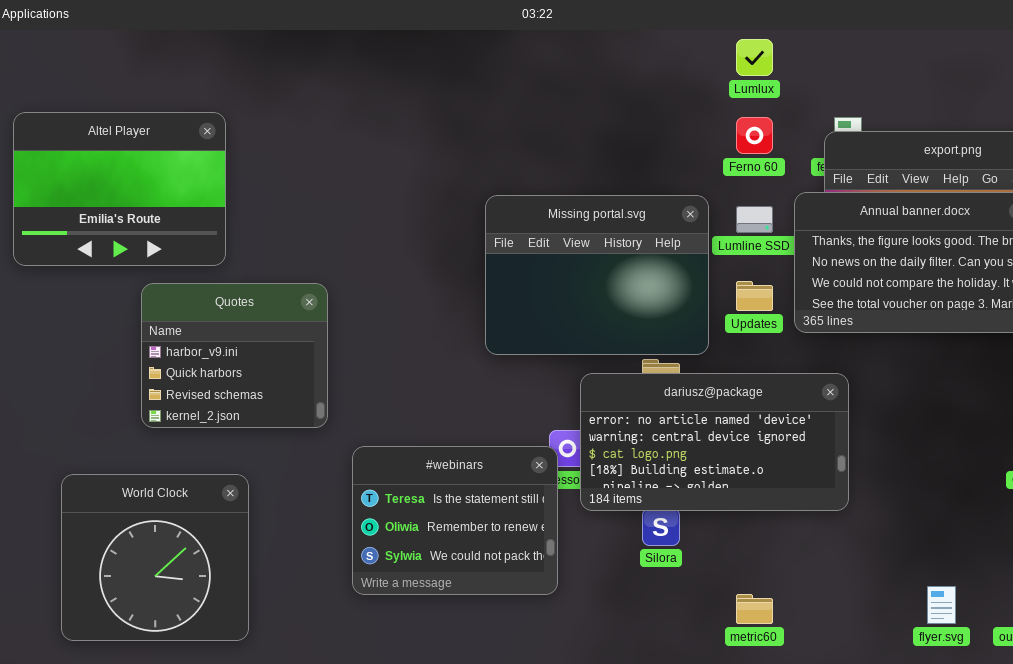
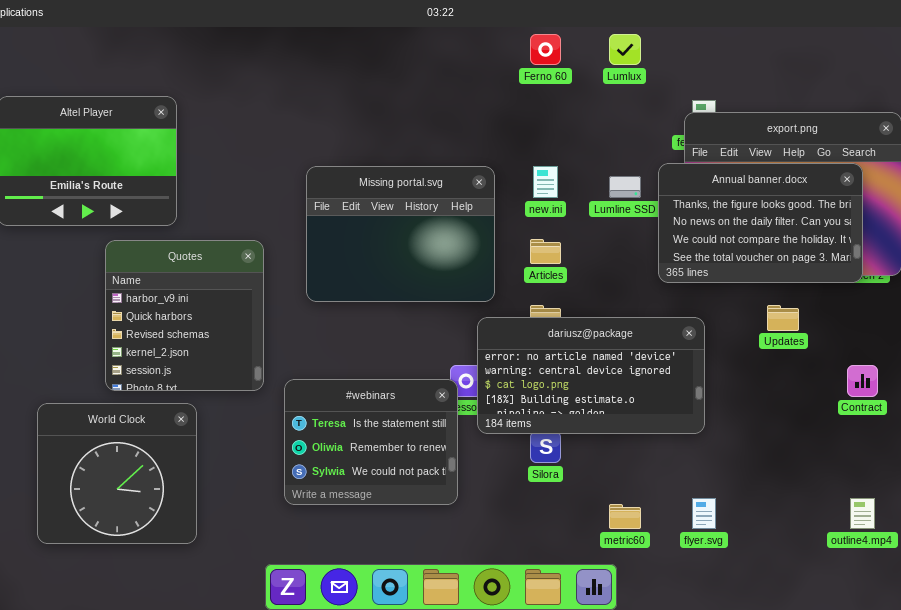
Ferno 60: [736,117,773,154] -> [530,34,561,65], moved
Missing portal.svg: [485,195,709,355] -> [306,166,495,302], moved
Updates: [736,281,773,311] -> [767,305,799,331], moved
Quotes: [141,283,328,428] -> [105,240,264,391], resized
flyer.svg: [927,586,956,624] -> [692,498,716,529], moved

